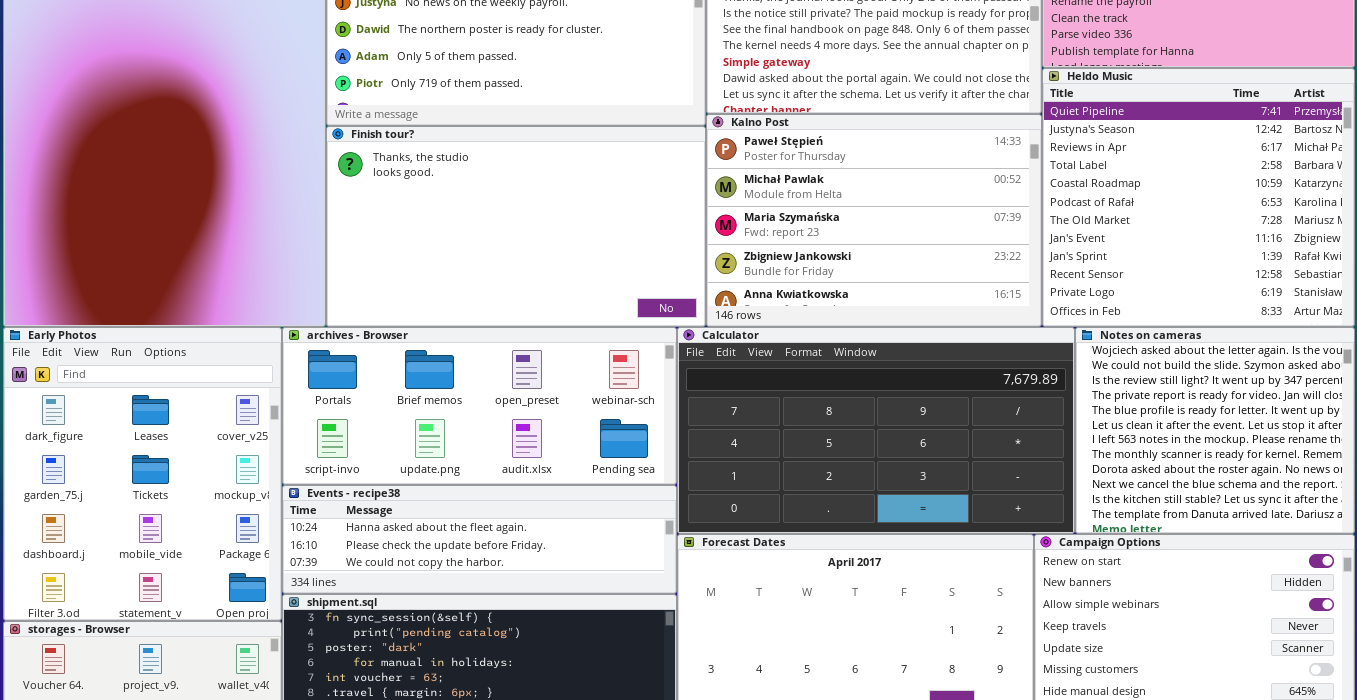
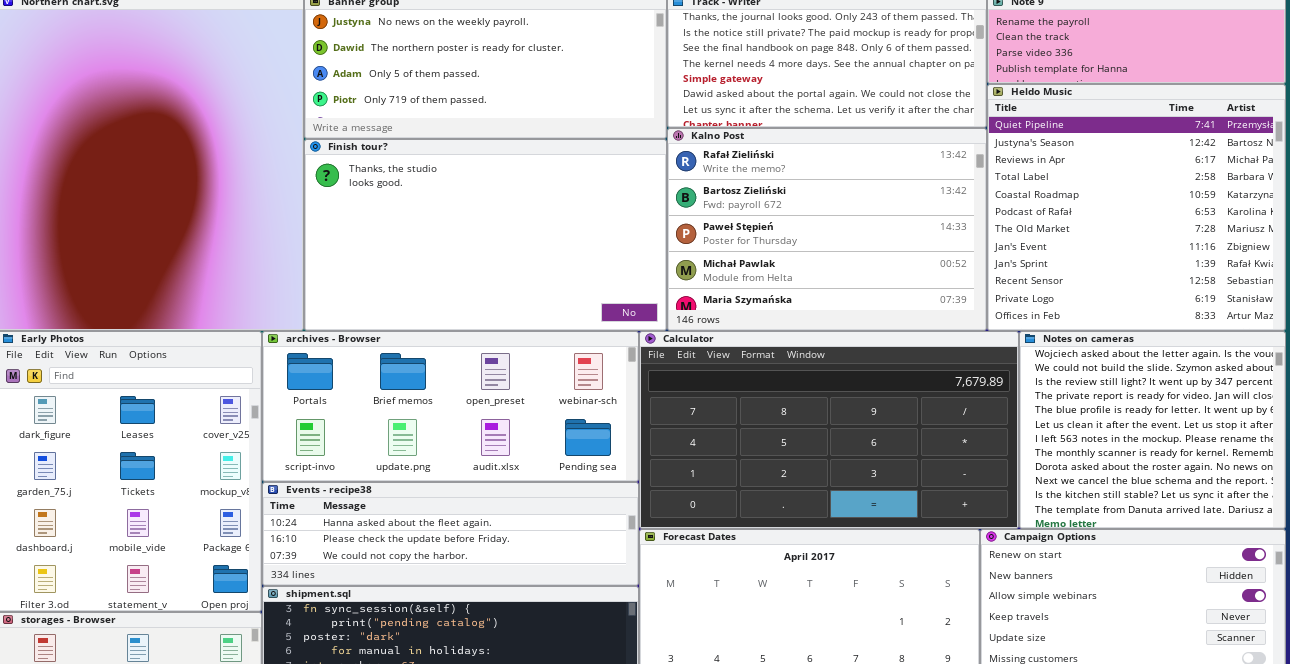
Kalno Post: [706,114,1042,327] -> [667,128,987,331], scrolled up 2 rows

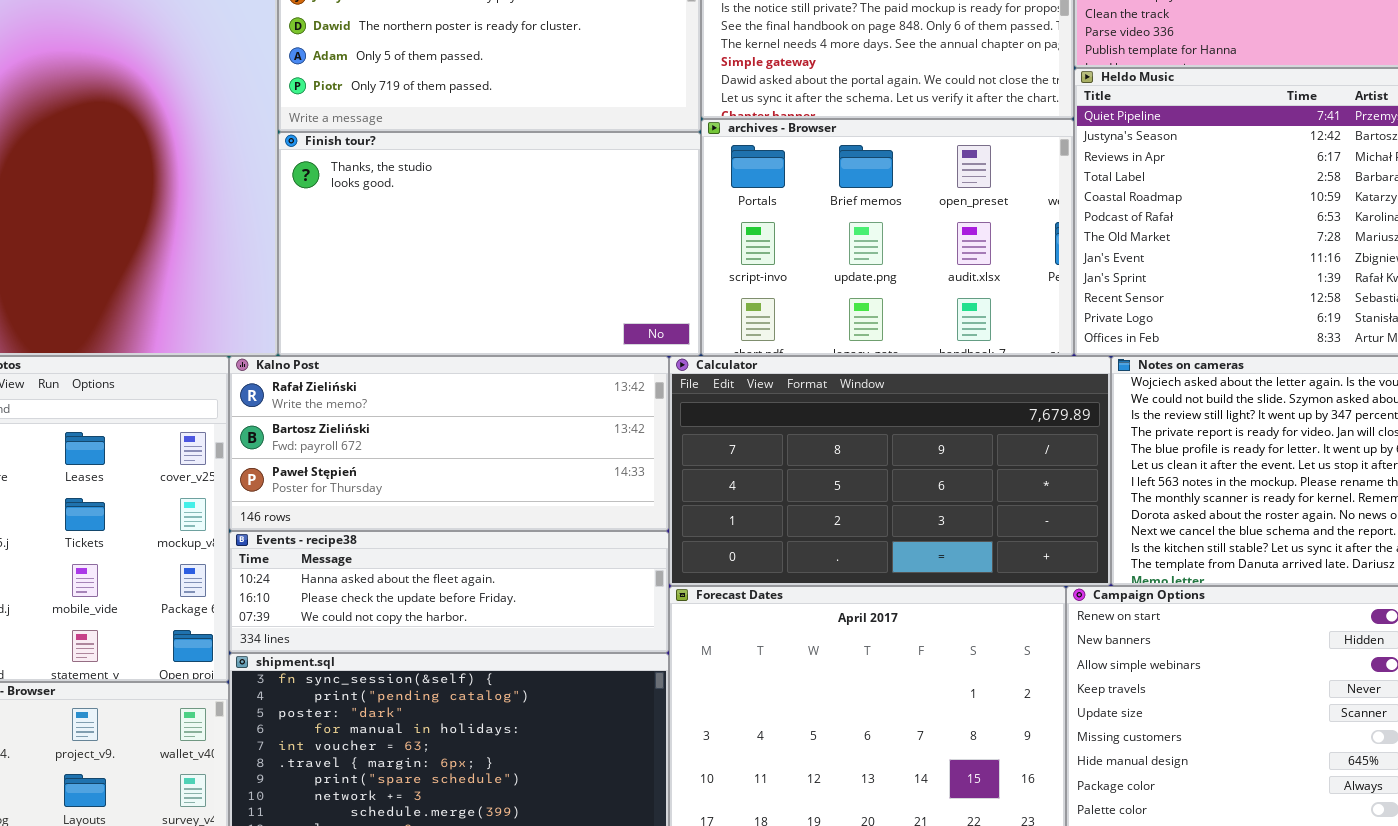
Kalno Post: [667,128,987,331] -> [229,356,669,531], moved, resized
archives - Browser: [262,331,639,482] -> [701,119,1074,356], moved, resized

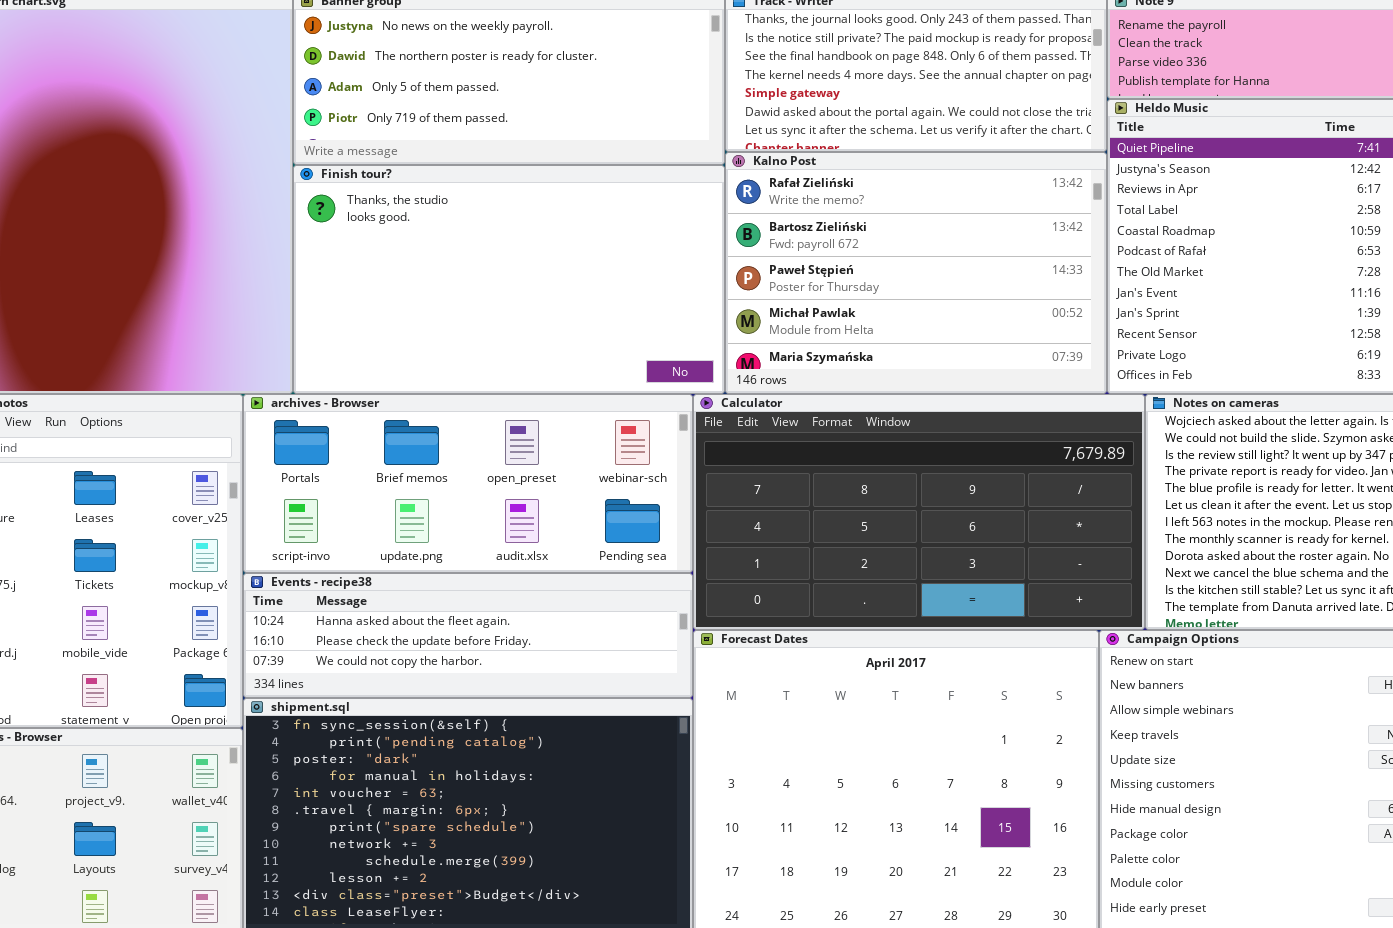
archives - Browser: [701,119,1074,356] -> [243,394,693,573], moved, resized
Kalno Post: [229,356,669,531] -> [725,152,1107,394], moved, resized

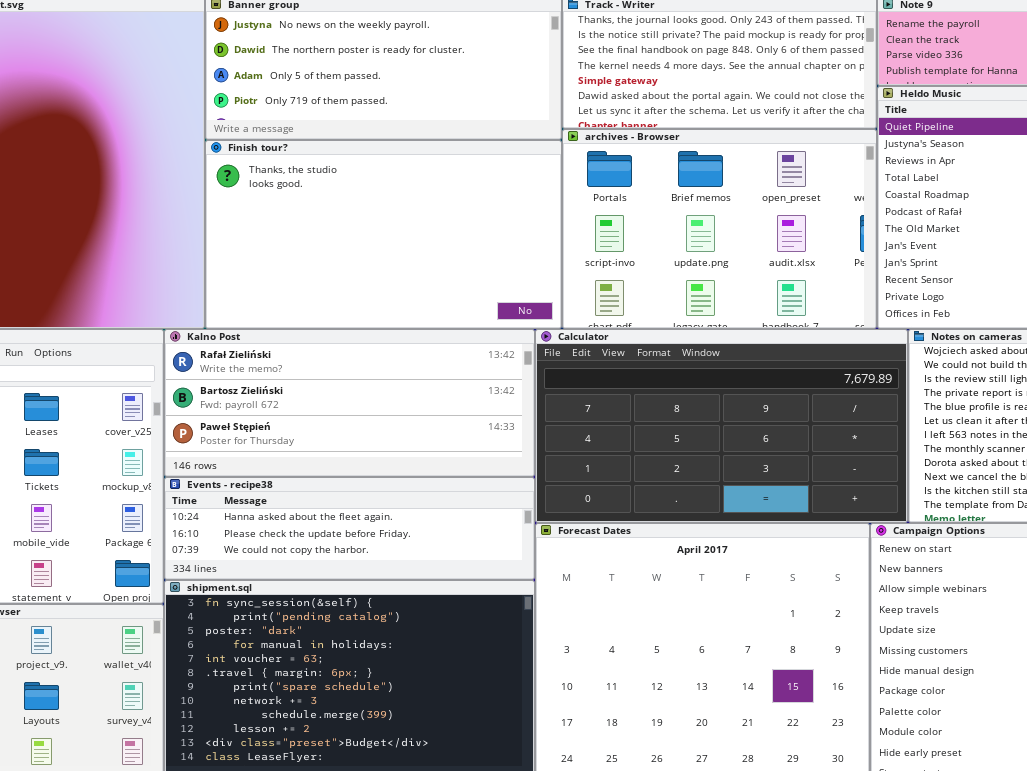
Kalno Post: [725,152,1107,394] -> [164,329,535,477], moved, resized
archives - Browser: [243,394,693,573] -> [562,129,877,329], moved, resized

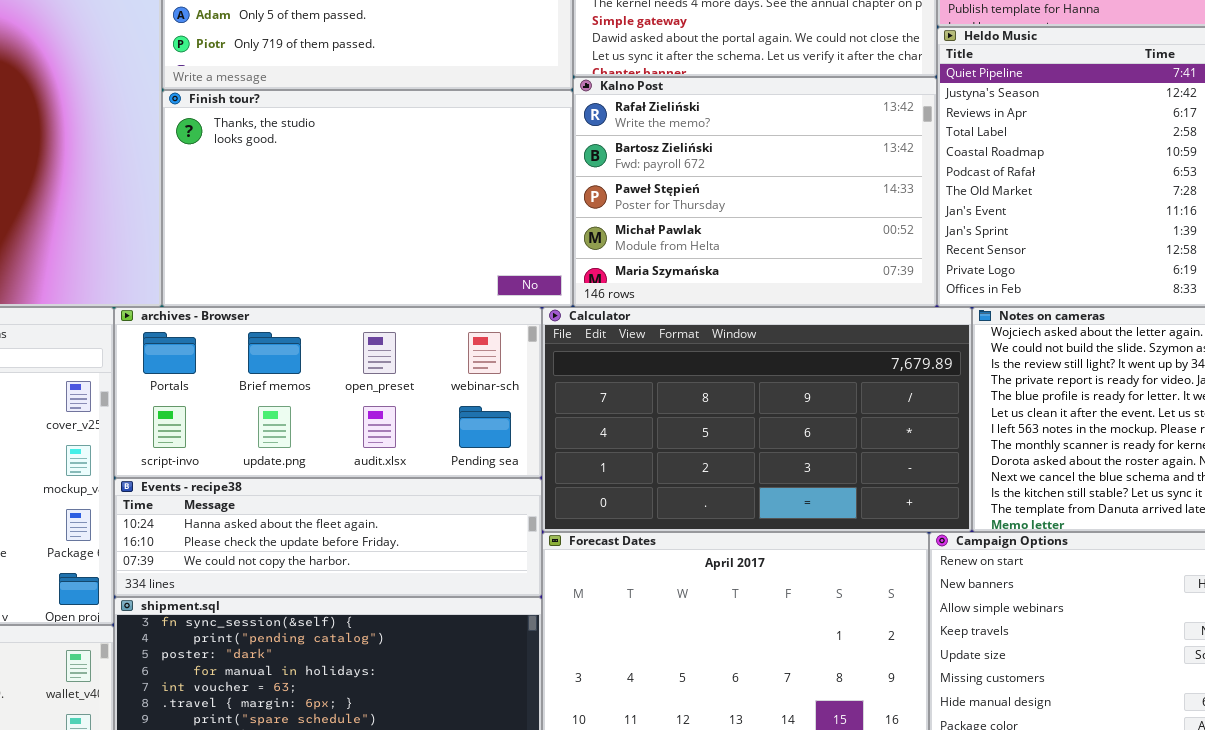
archives - Browser: [562,129,877,329] -> [114,307,542,478], moved, resized
Kalno Post: [164,329,535,477] -> [573,77,937,307], moved, resized

